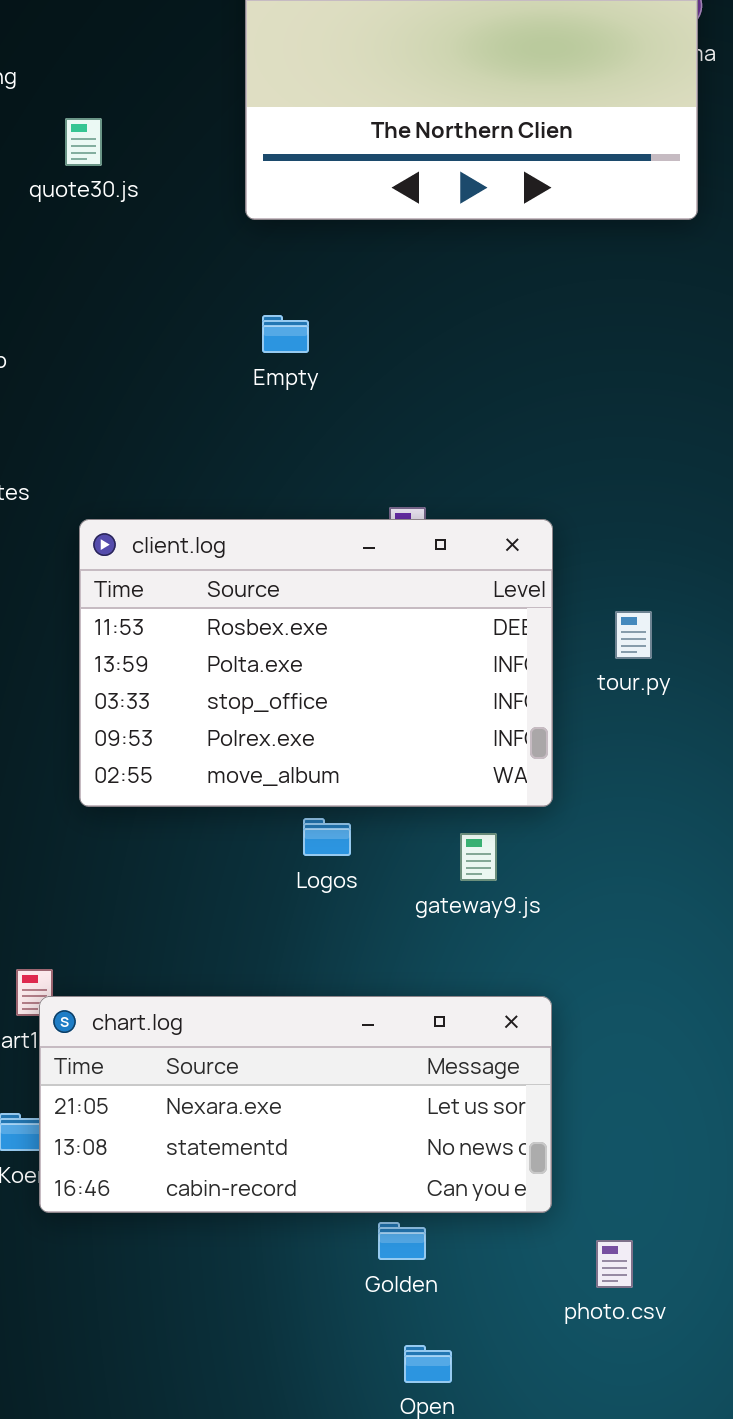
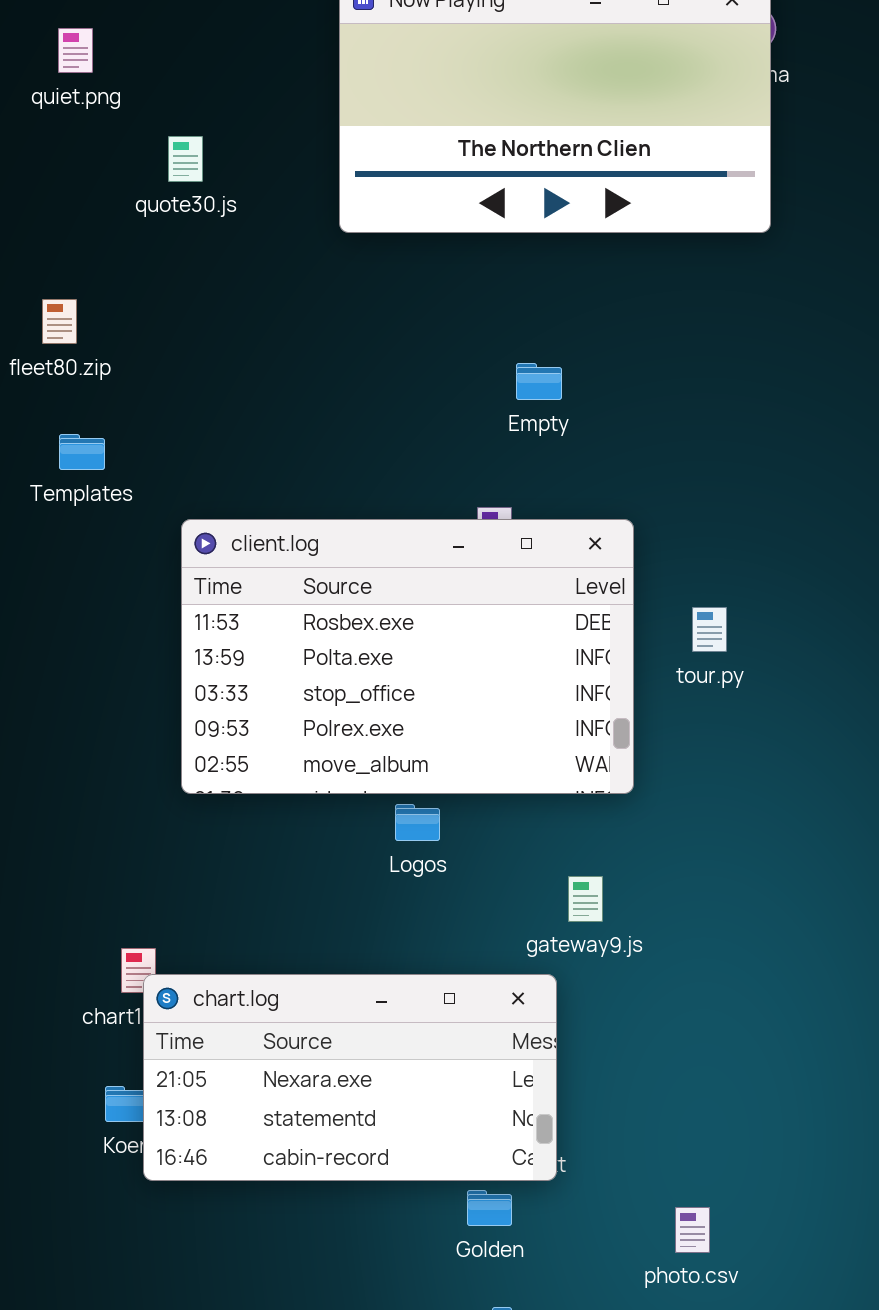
Empty: [262,315,309,353] -> [516,363,562,400], moved
gateway9.js: [460,833,497,881] -> [568,876,603,922], moved
chart.log: [39,996,552,1213] -> [143,974,557,1181], resized

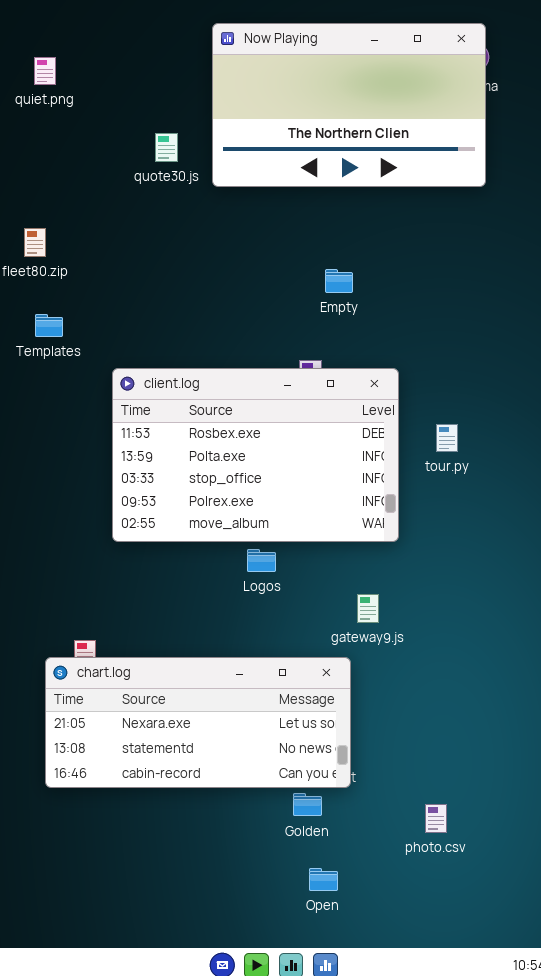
quote30.js: [168,136,203,182] -> [155,133,178,162], moved
chart.log: [143,974,557,1181] -> [45,657,351,788], resized

